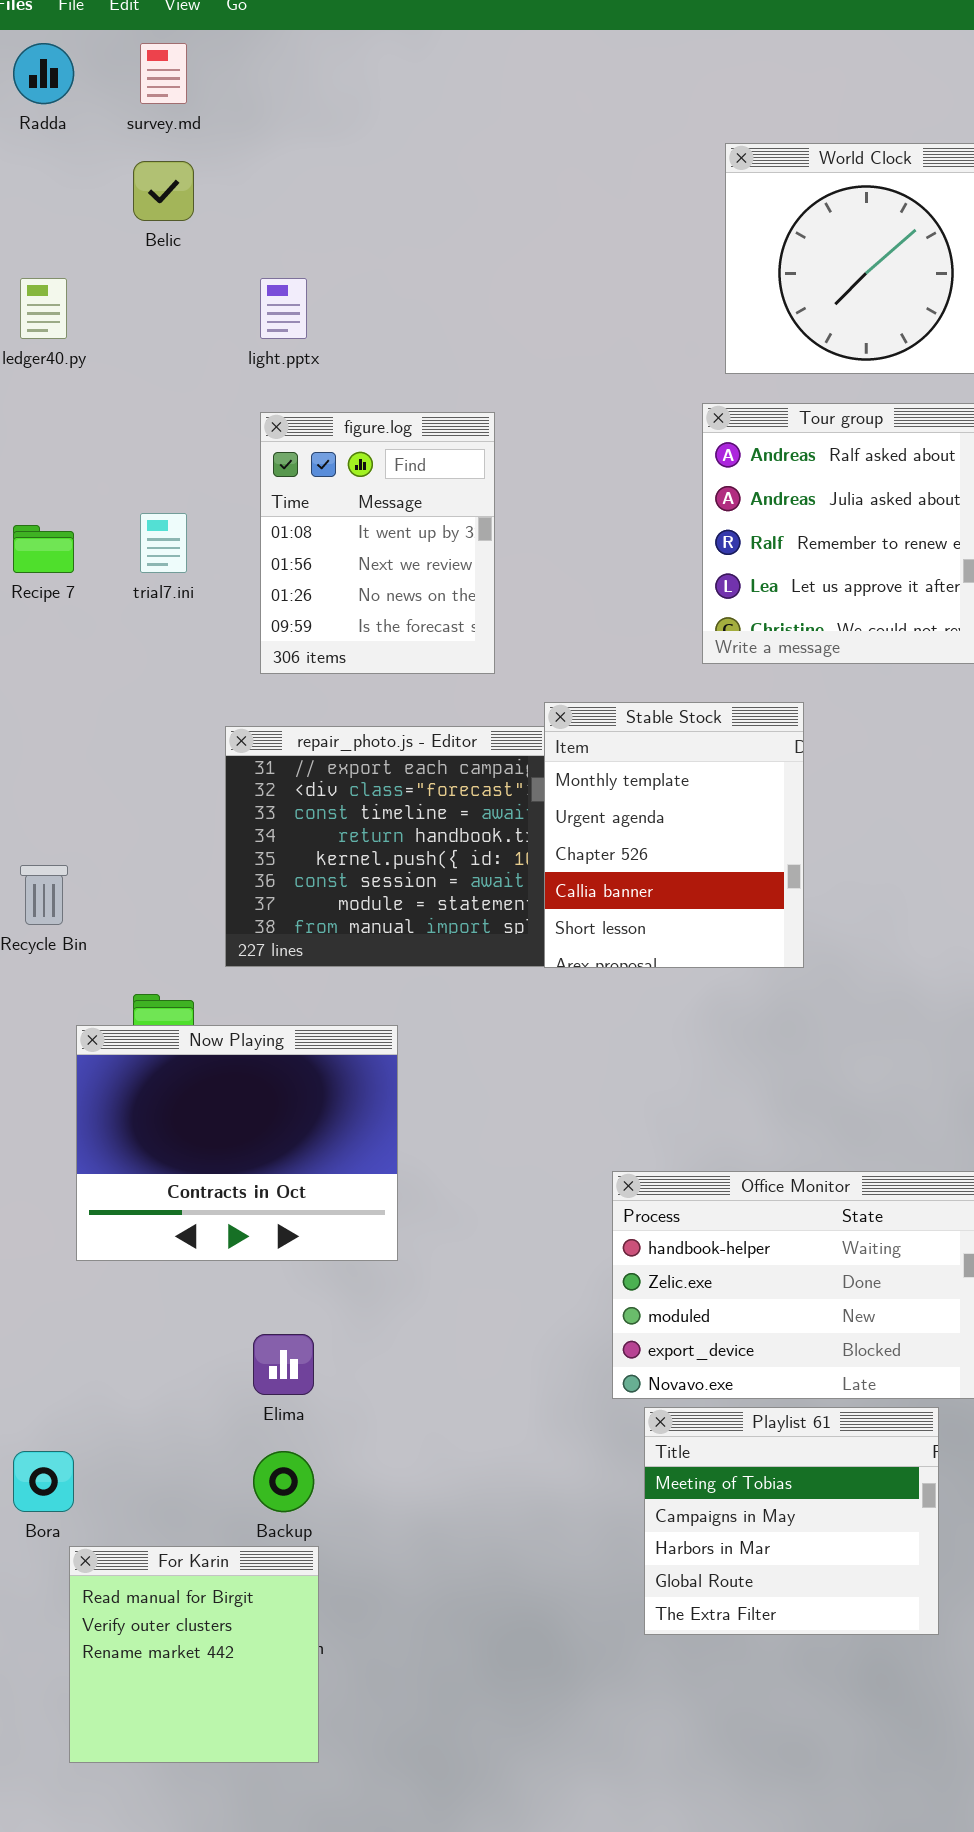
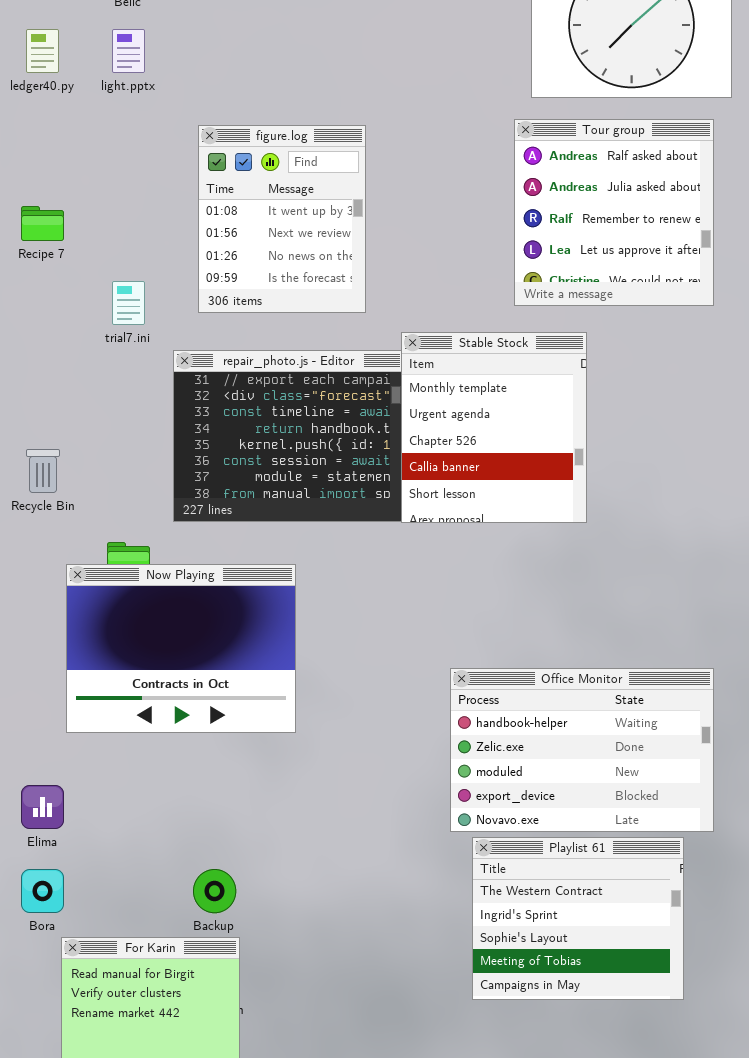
light.pptx: [260,278,307,339] -> [112,29,145,73], moved
trial7.ini: [140,513,187,573] -> [112,281,145,325], moved
Elima: [253,1334,314,1395] -> [21,785,64,829], moved
Playlist 61: [644,1407,939,1635] -> [472,837,684,1000], scrolled up 3 rows

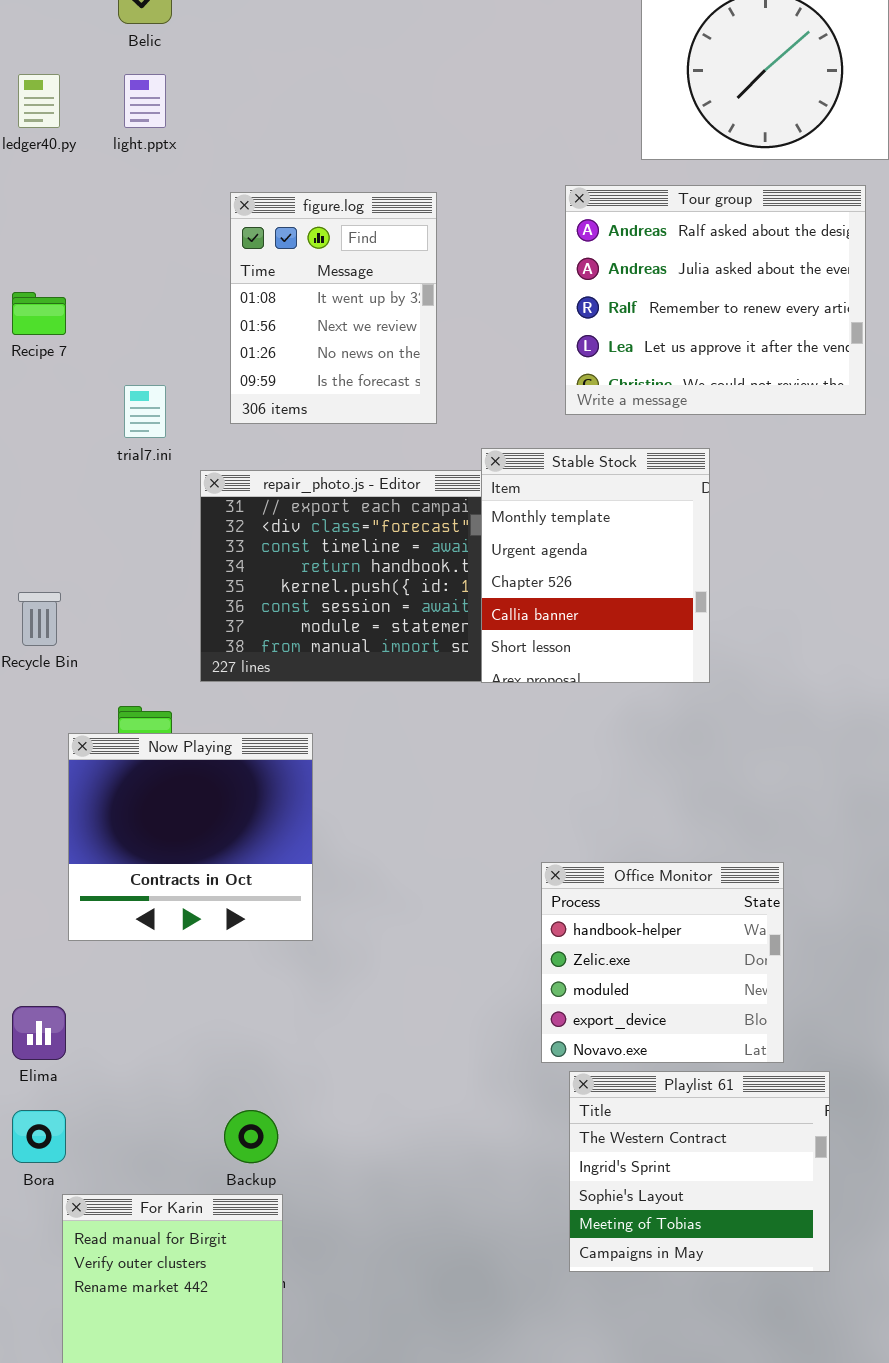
Tour group: [514,119,714,306] -> [565,185,866,415], resized
Now Playing: [66,564,296,733] -> [68,733,313,941], resized
Office Monitor: [450,668,714,832] -> [541,862,784,1063], resized

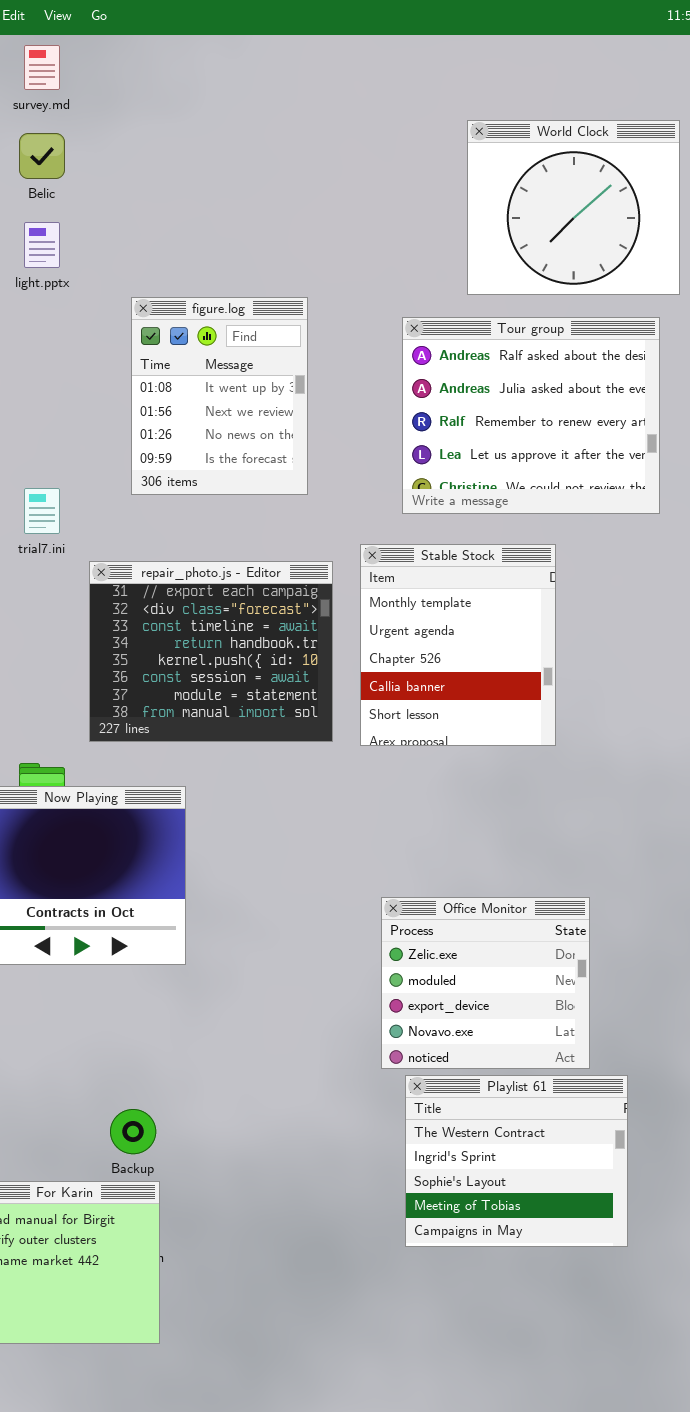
figure.log: [230,192,437,424] -> [131,297,308,495], moved
Stable Stock: [481,448,710,683] -> [360,544,556,746], moved
Office Monitor: [541,862,784,1063] -> [381,897,590,1069], scrolled down 1 row

